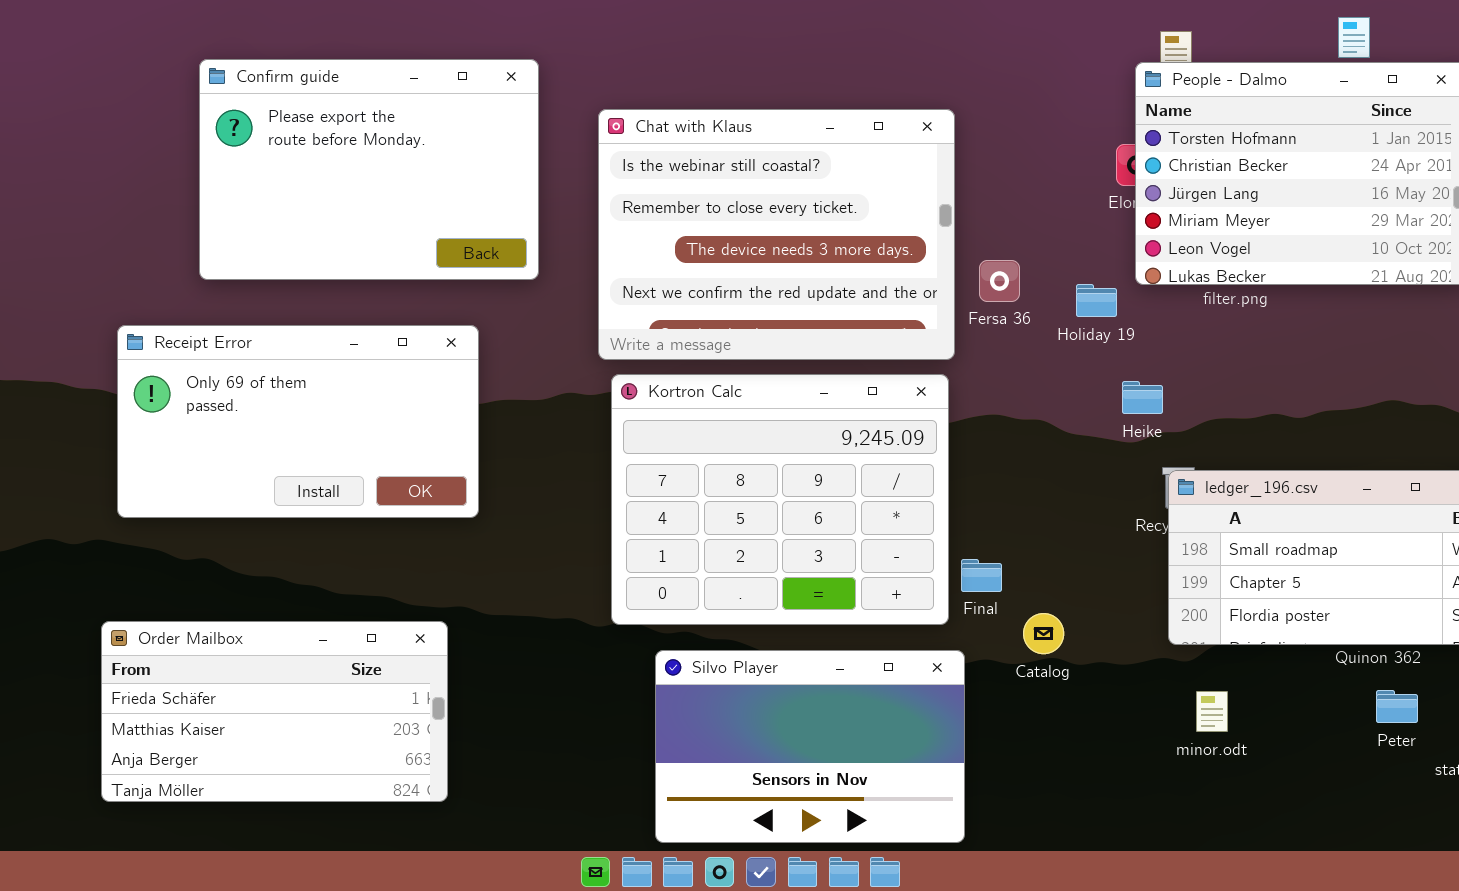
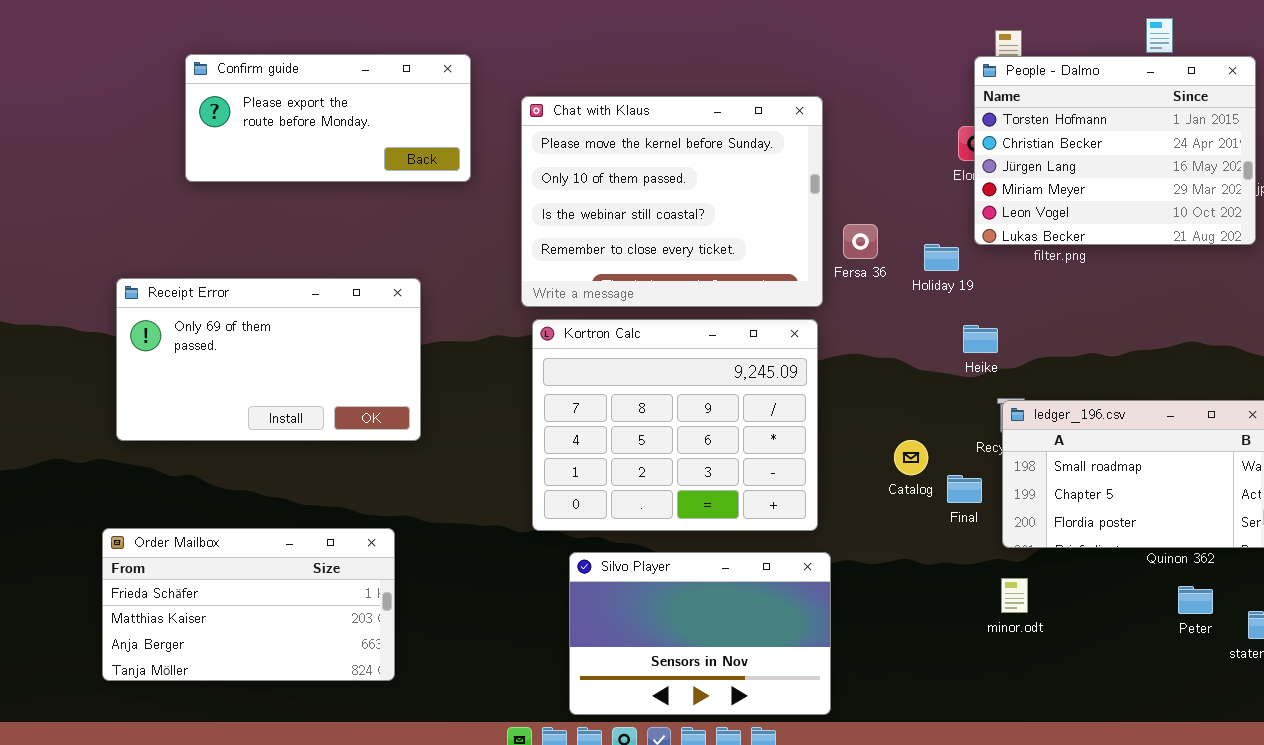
Confirm guide: [199,59,539,280] -> [185,54,471,182], resized
Chat with Klaus: [598,109,955,360] -> [521,96,823,307], scrolled up 2 rows
Final: [961,559,1002,592] -> [947,475,982,503], moved
Catalog: [1023,613,1064,654] -> [894,440,928,475], moved
minor.odt: [1196,691,1228,732] -> [1001,578,1028,613], moved

